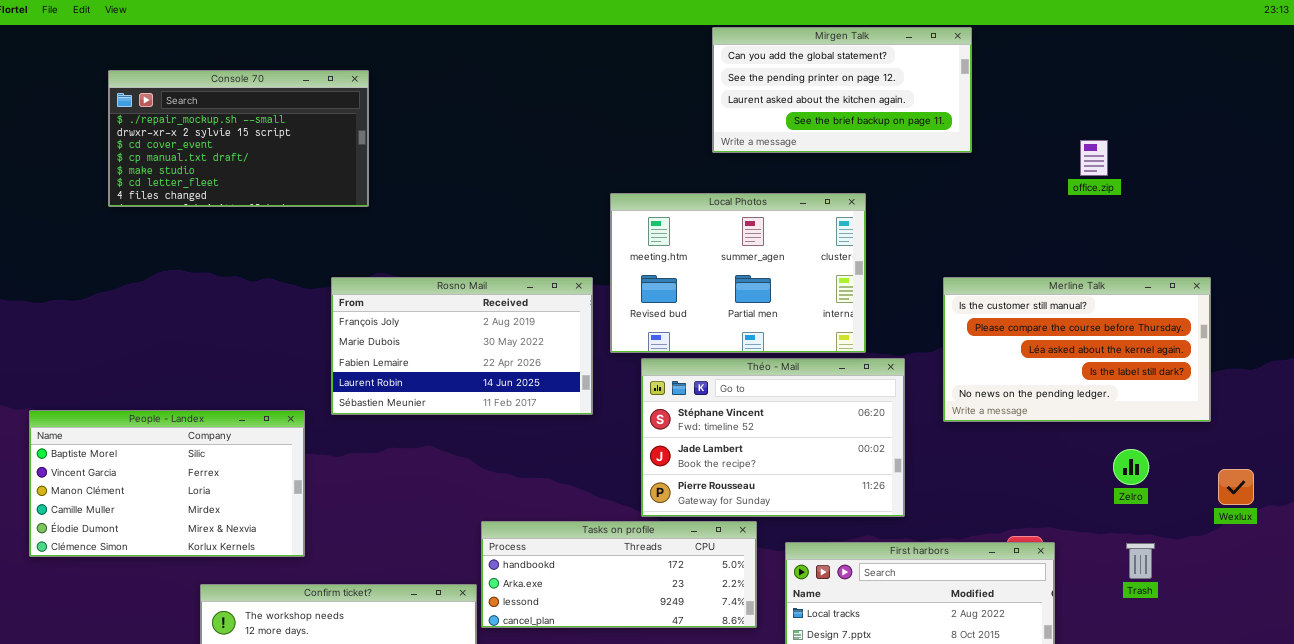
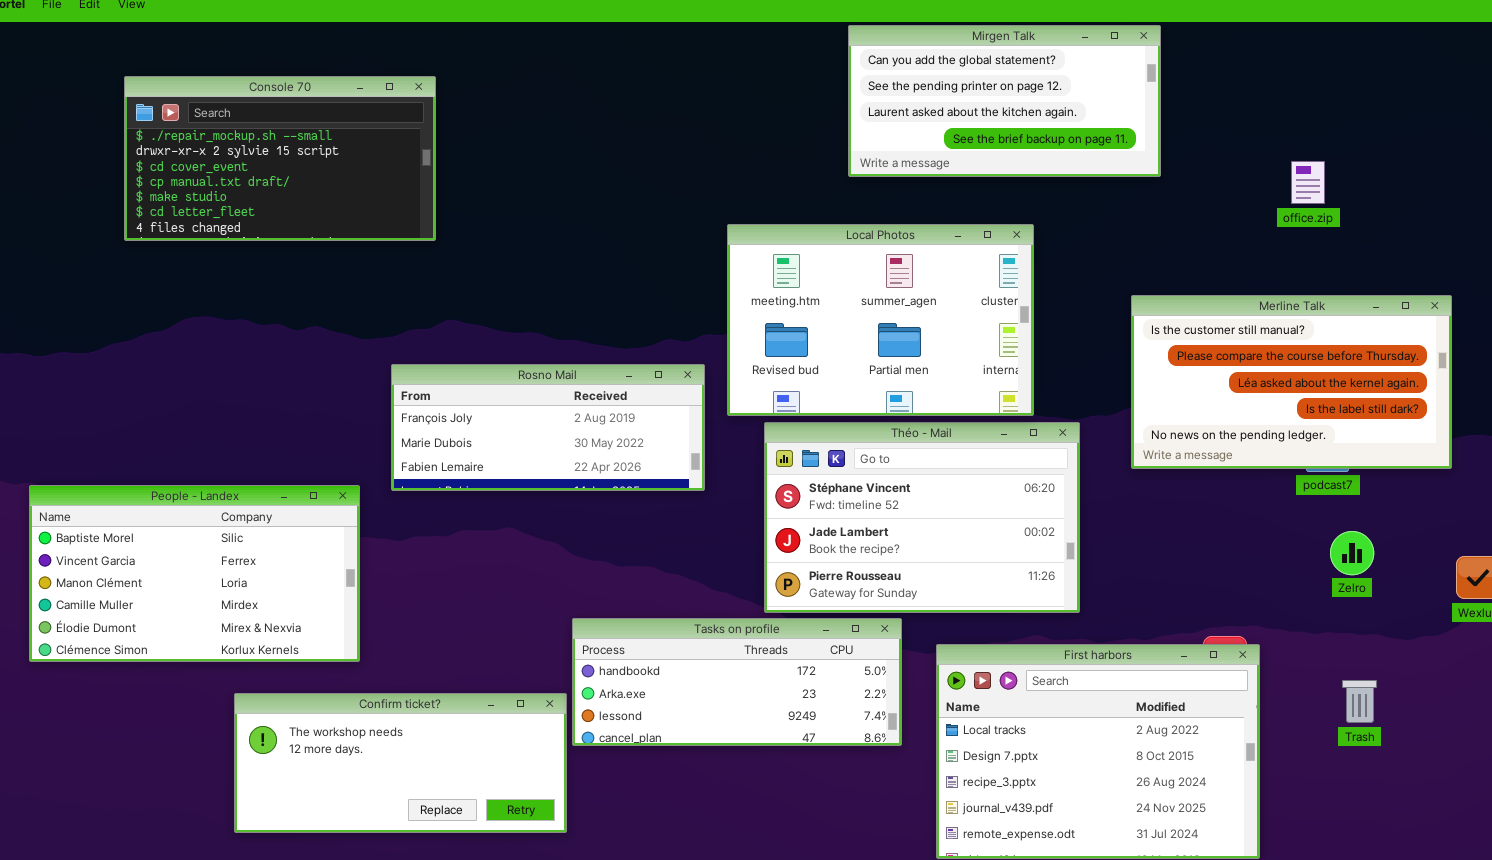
Rosno Mail: [331,277,593,415] -> [391,364,705,491], resized
Merline Talk: [943,277,1211,422] -> [1131,295,1452,469], moved
Trash: [1126,543,1155,579] -> [1342,680,1377,723], moved

